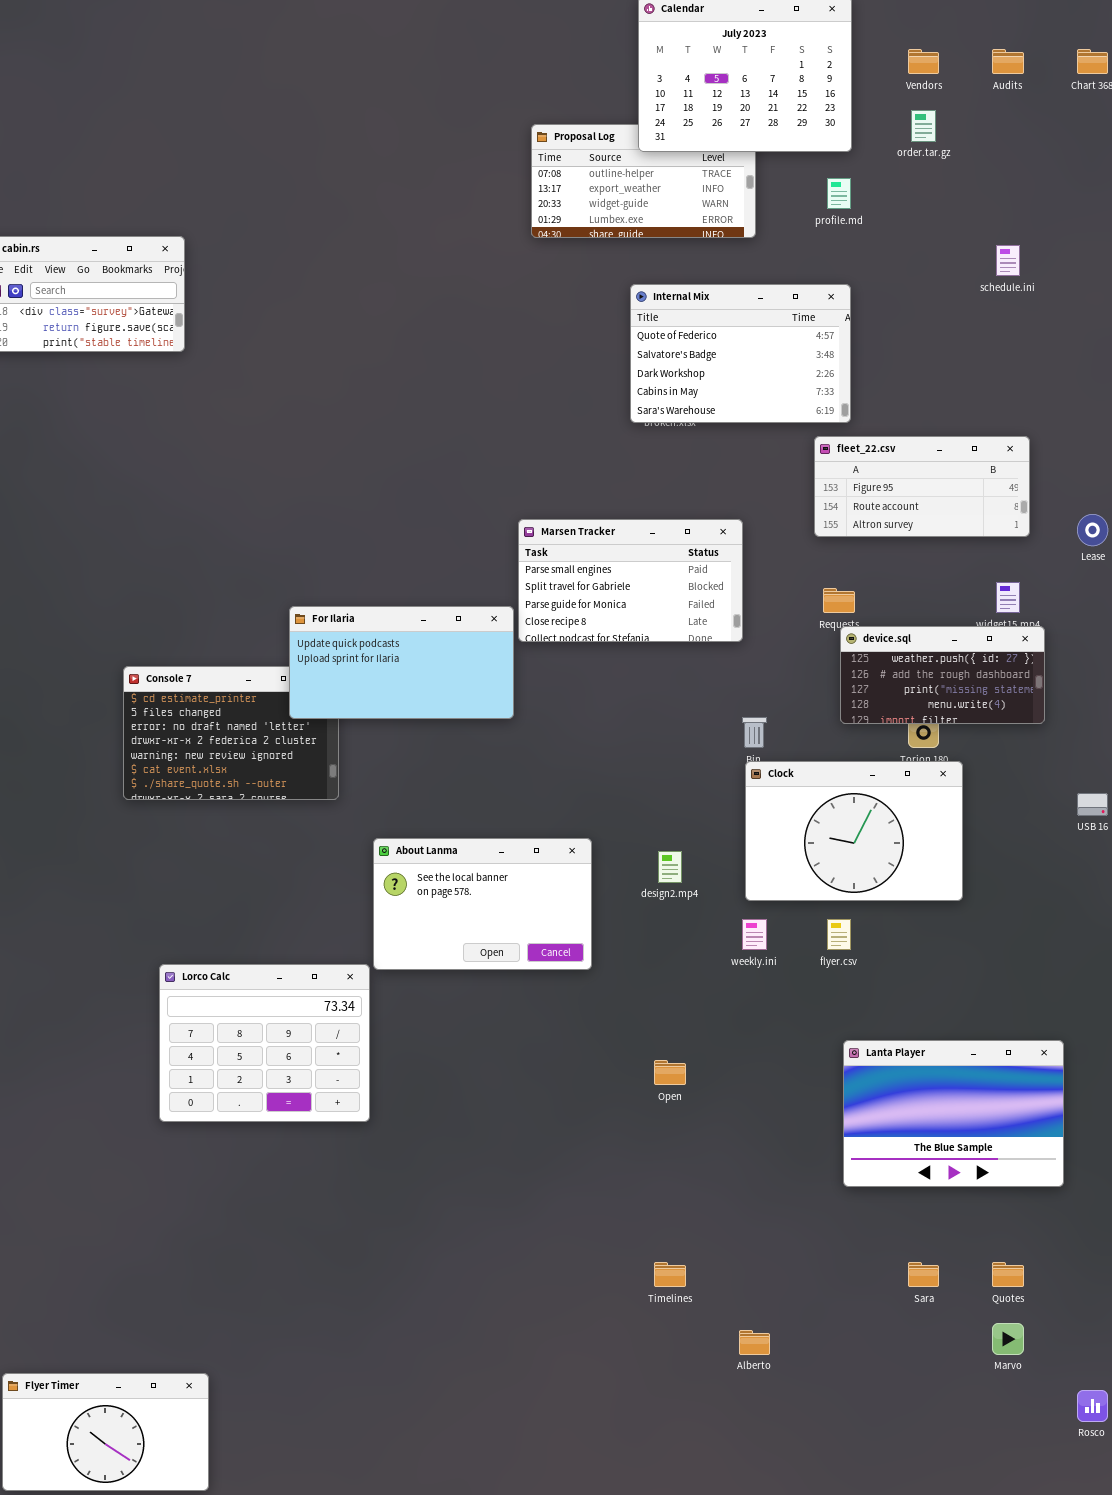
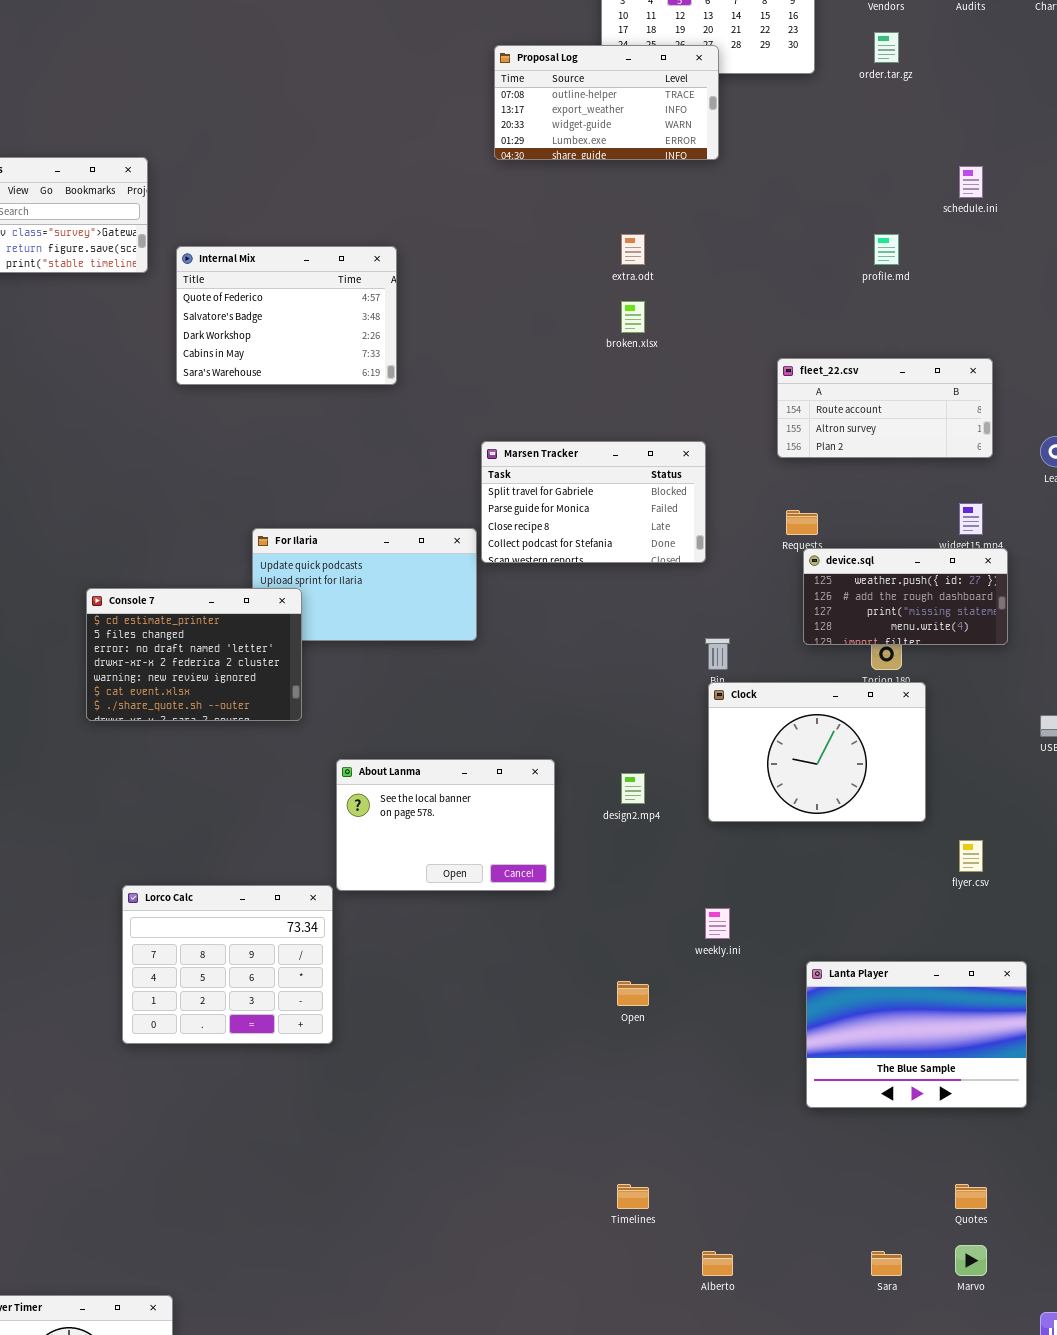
Proposal Log: [531,124,756,238] -> [494,45,719,160], raised
profile.md: [827,178,851,209] -> [874,234,899,265], moved
Internal Mix: [630,284,851,423] -> [176,246,397,385], moved
fleet_22.csv: [814,436,1030,537] -> [777,358,993,458], scrolled down 1 row
Marsen Tracker: [518,519,743,642] -> [481,441,706,563], scrolled down 1 row
Console 7: [123,666,339,800] -> [86,588,302,721], raised
weekly.ini: [742,919,767,950] -> [705,908,730,939], moved
flyer.csv: [827,919,851,950] -> [959,840,983,872], moved
Sara: [908,1262,939,1287] -> [871,1251,902,1276], moved

